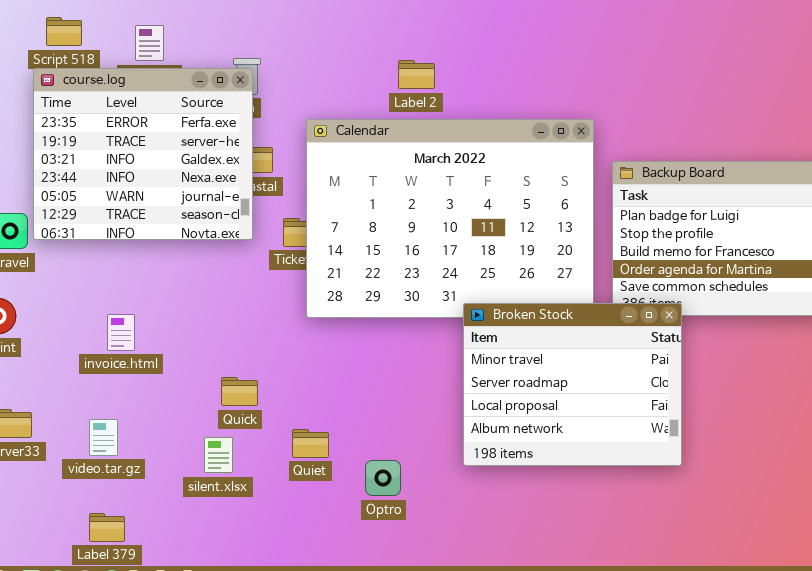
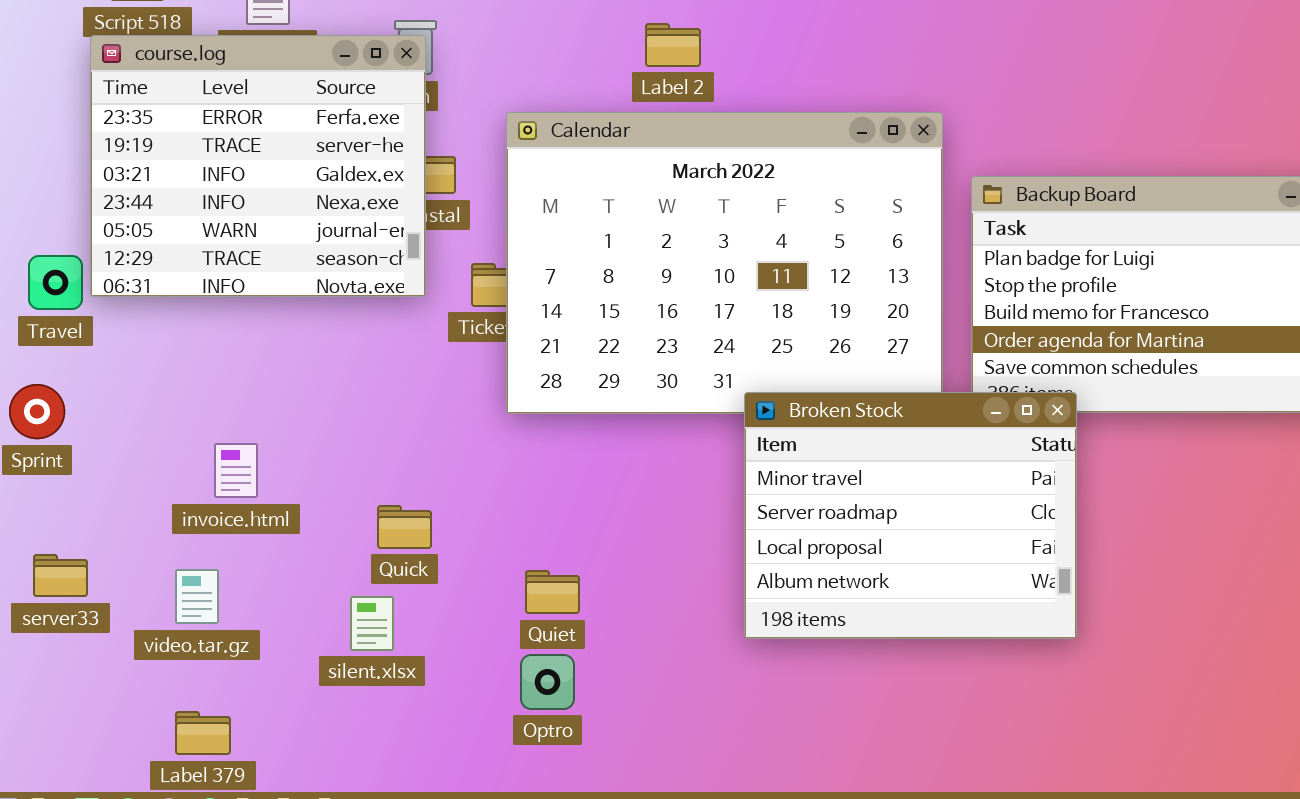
invoice.html: [107,314,135,351] -> [214,443,258,498], moved
Quiet: [292,429,329,458] -> [525,570,580,614], moved
Optro: [365,460,401,496] -> [520,654,575,710], moved

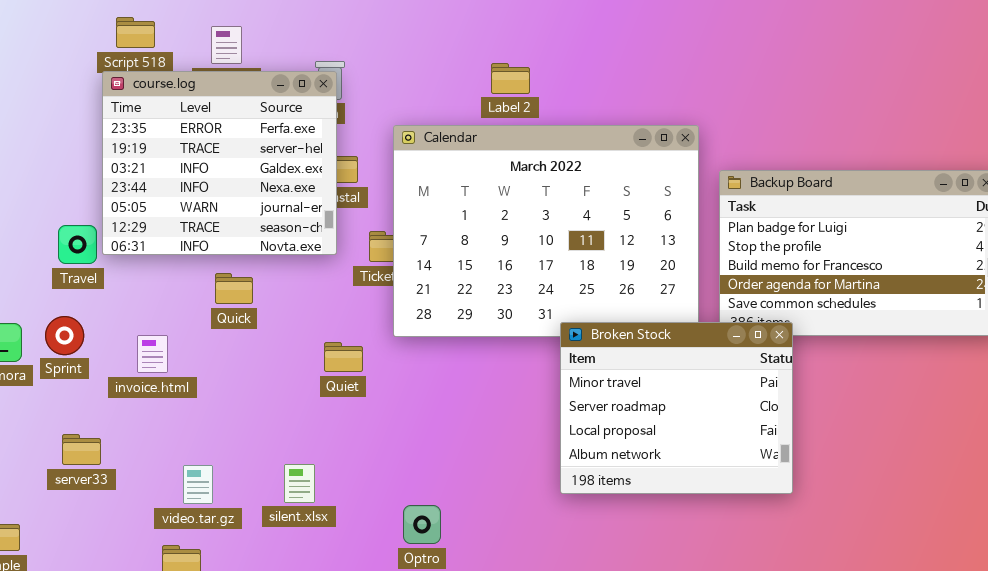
invoice.html: [214,443,258,498] -> [137,335,168,373], moved
Quick: [377,505,432,549] -> [215,273,253,304], moved
video.tar.gz: [175,569,219,624] -> [183,465,213,504], moved
Quiet: [525,570,580,614] -> [324,342,363,372], moved

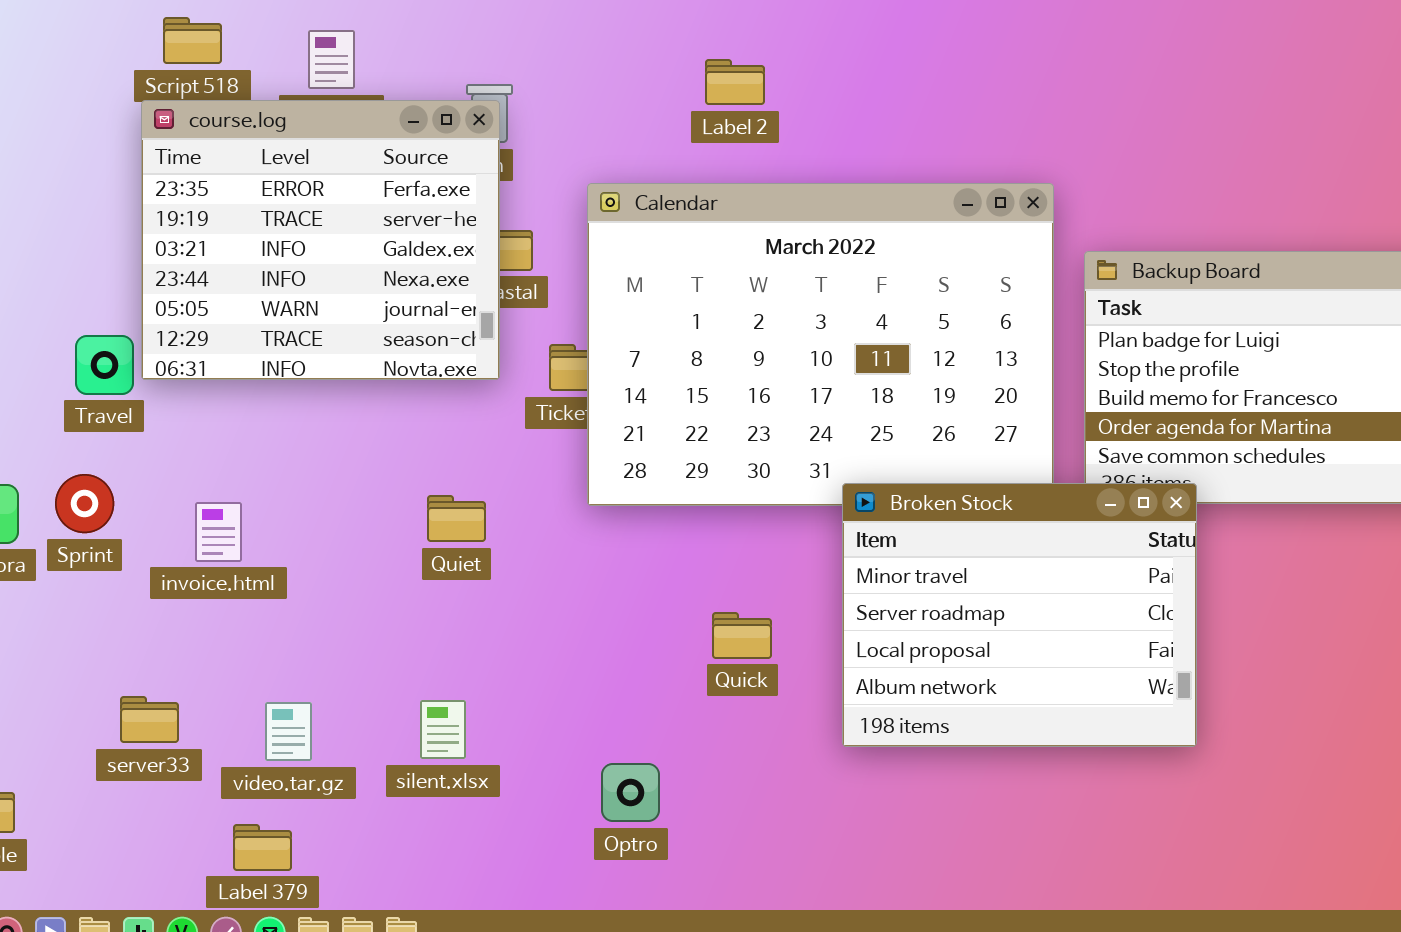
Label 2: [491,63,530,94] -> [705,59,765,105], moved
Quick: [215,273,253,304] -> [712,612,772,659], moved
Quiet: [324,342,363,372] -> [427,495,486,542], moved
server33: [62,434,101,465] -> [120,696,179,743], moved

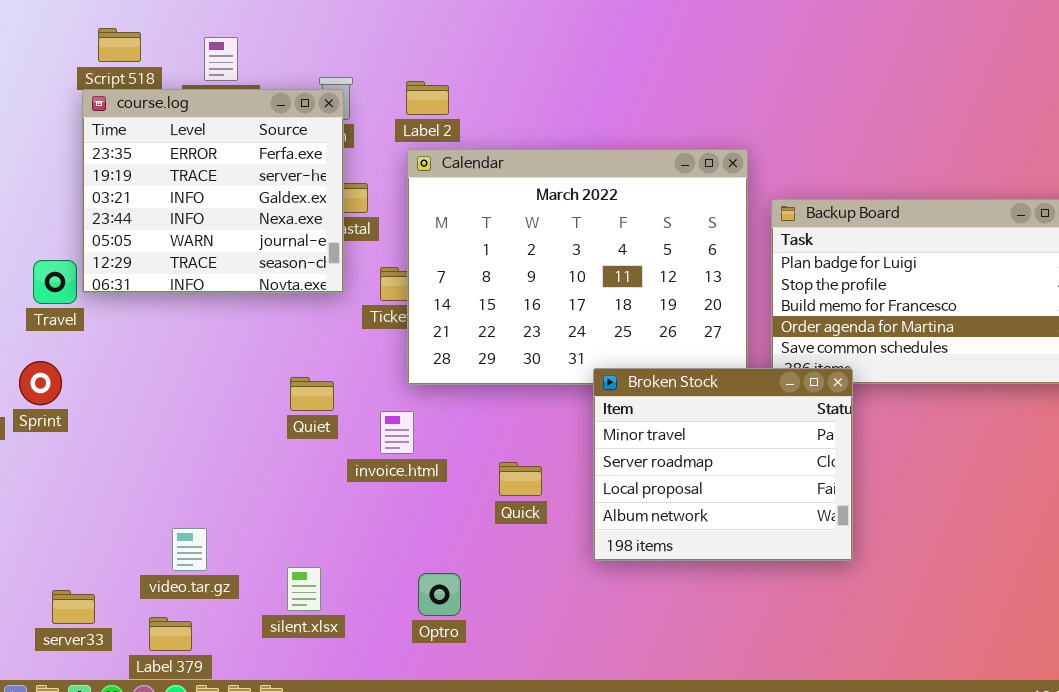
Label 2: [705,59,765,105] -> [406,81,449,115], moved
invoice.html: [195,502,242,562] -> [380,411,414,454], moved
server33: [120,696,179,743] -> [52,590,95,624], moved
silent.xlsx: [420,700,466,759] -> [287,567,321,611], moved

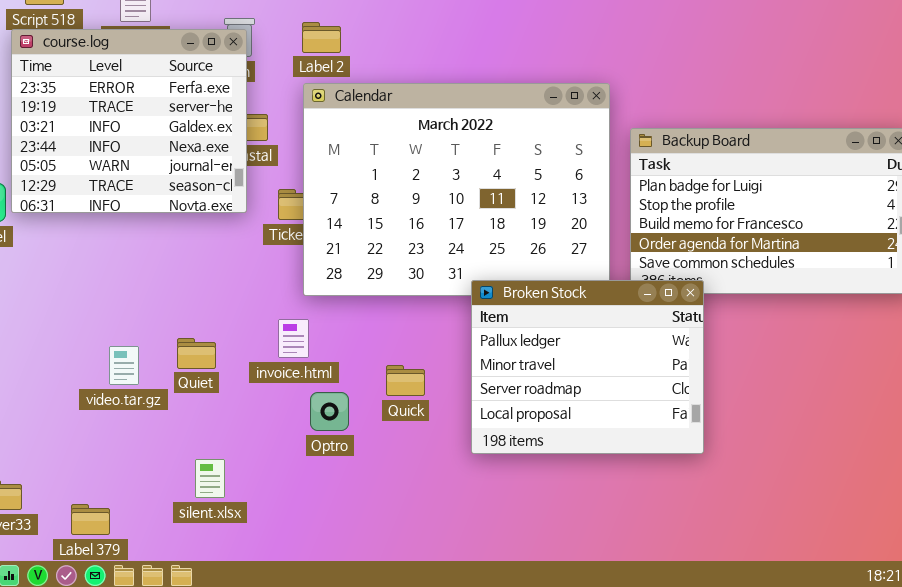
Broken Stock: [593,368,853,561] -> [471,280,704,454], scrolled up 1 row
Quiet: [290,377,334,411] -> [177,338,216,369], moved
video.tar.gz: [172,528,207,571] -> [109,346,139,385], moved
Optro: [418,573,461,616] -> [310,392,349,431], moved

